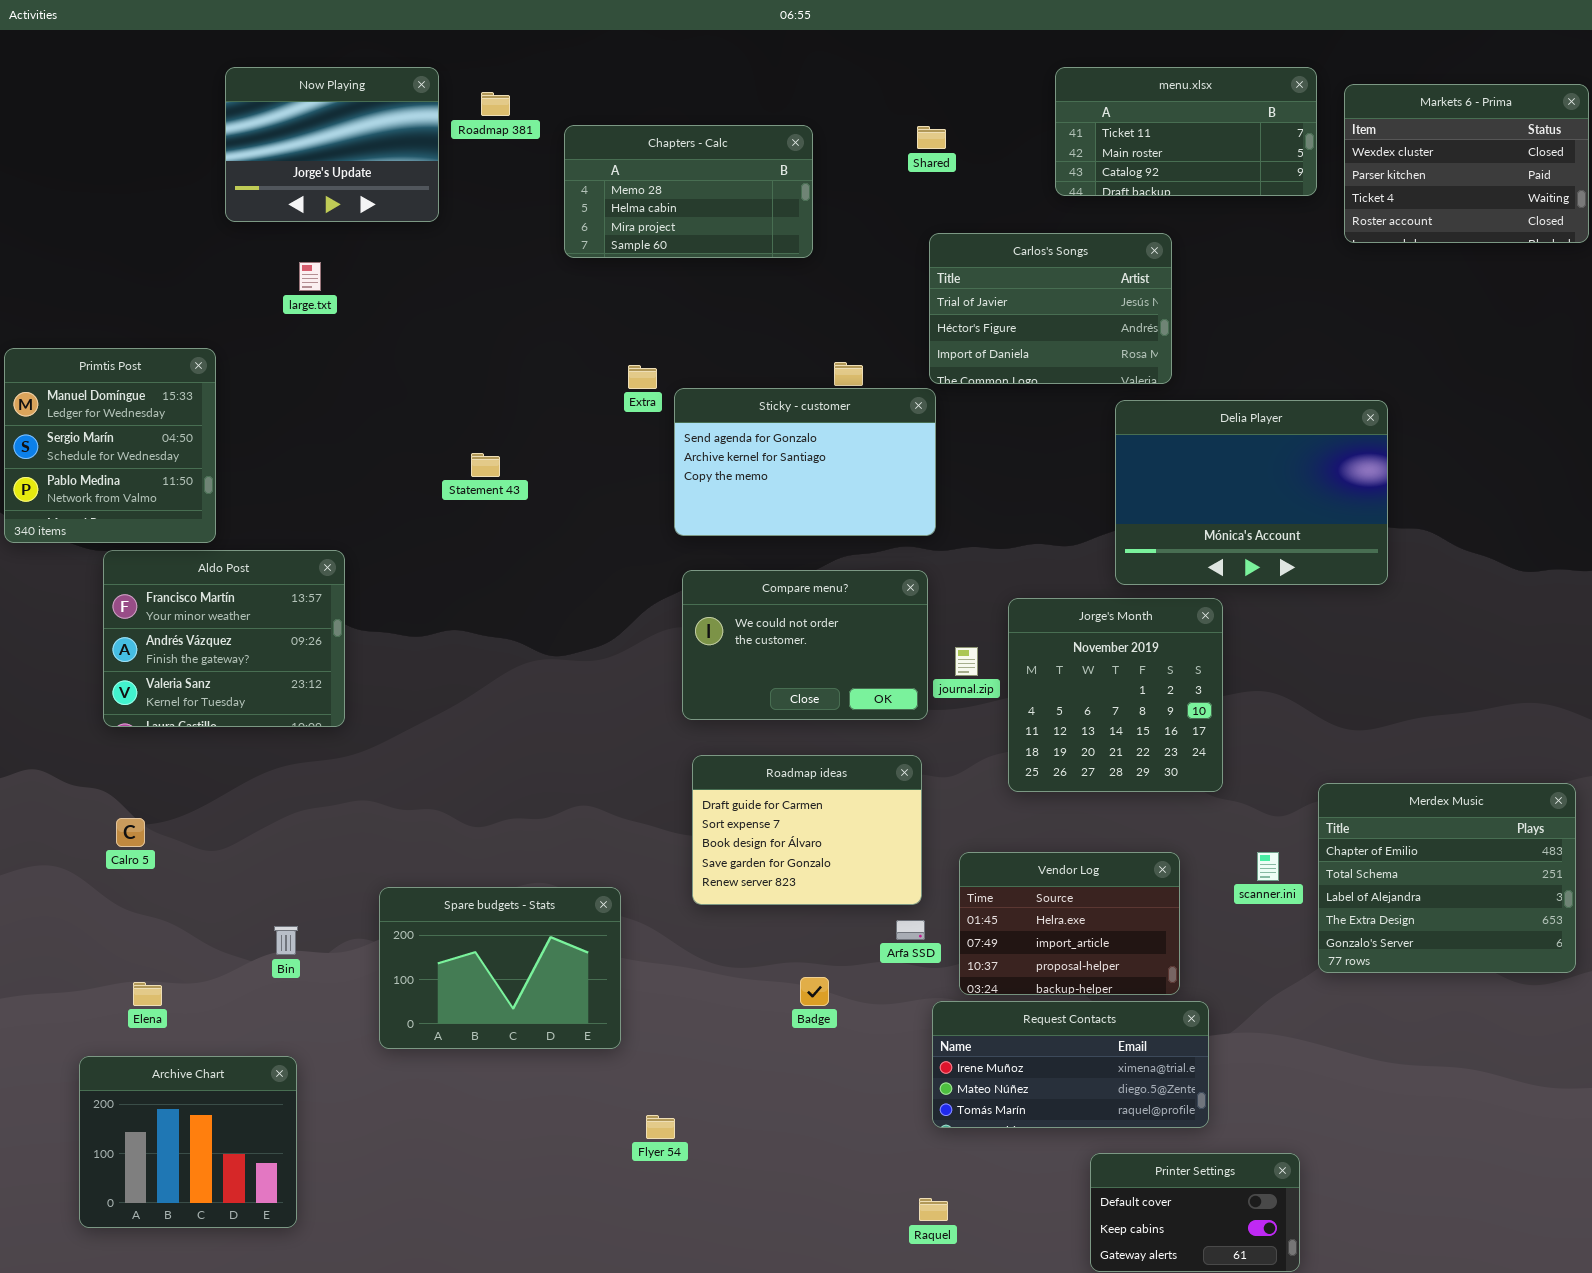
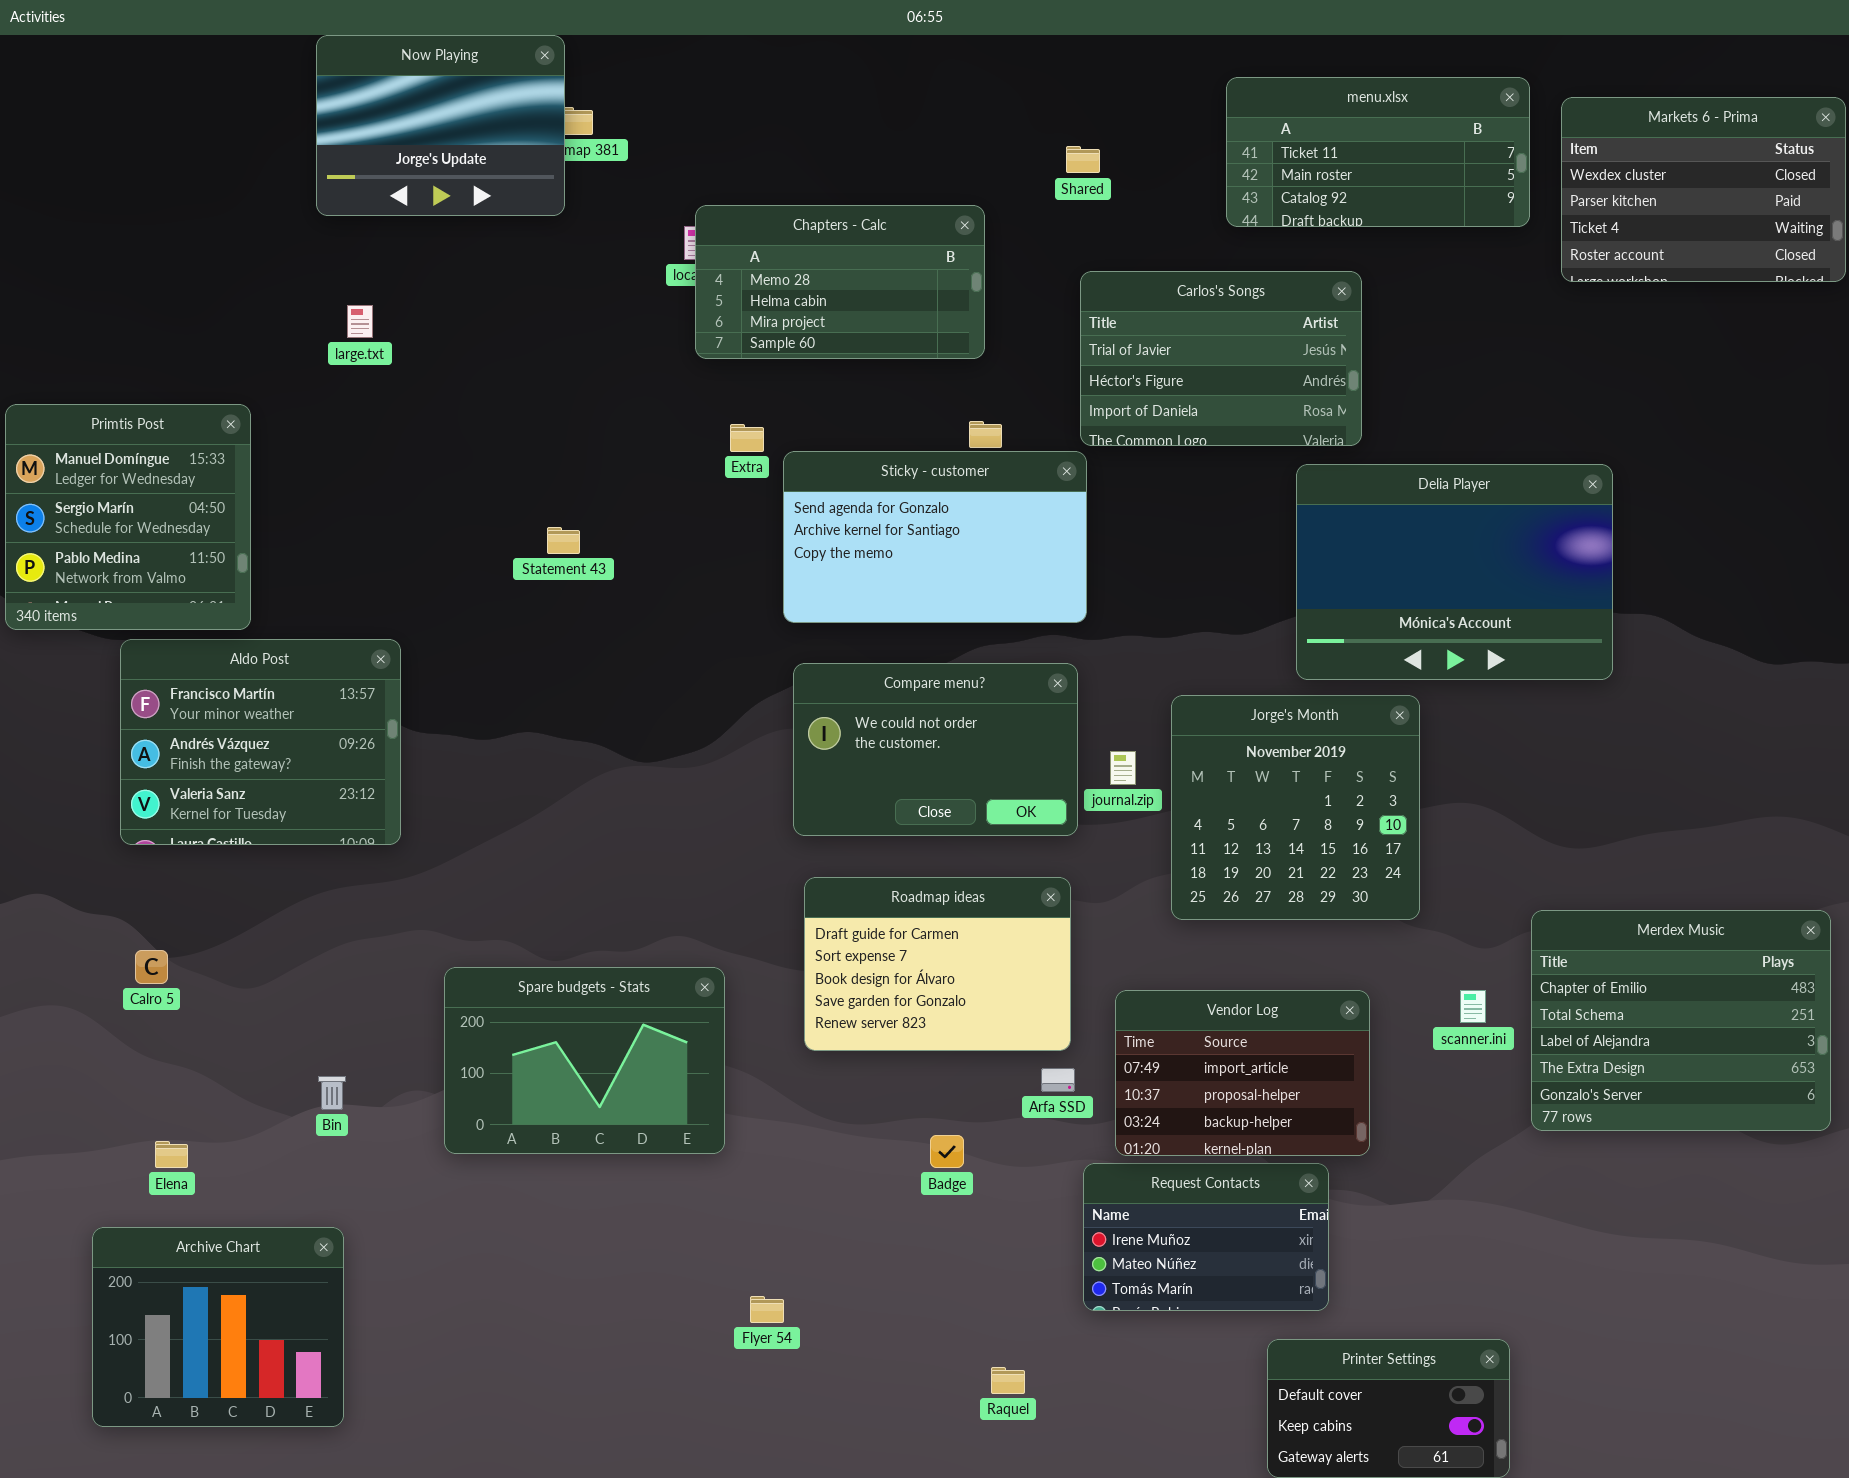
Now Playing: [225,67,439,222] -> [316,35,565,216], moved
Chapters - Calc: [564,125,813,258] -> [695,205,985,359], moved
Vendor Log: [959,852,1180,995] -> [1115,990,1370,1156], scrolled down 1 row
Spare budgets - Stats: [379,887,621,1049] -> [444,967,725,1154], moved
Request Contacts: [932,1001,1209,1128] -> [1083,1163,1329,1311], resized
Raquel: [919,1198,948,1221] -> [991,1367,1025,1394], moved

